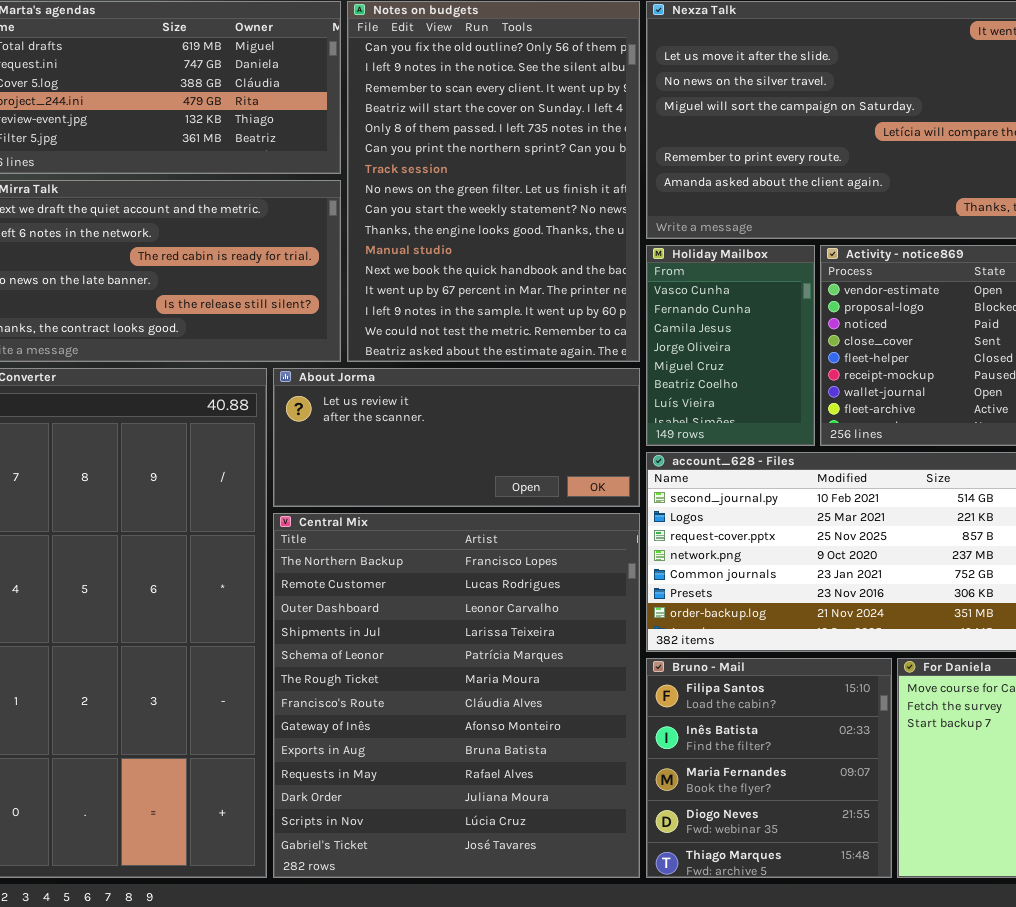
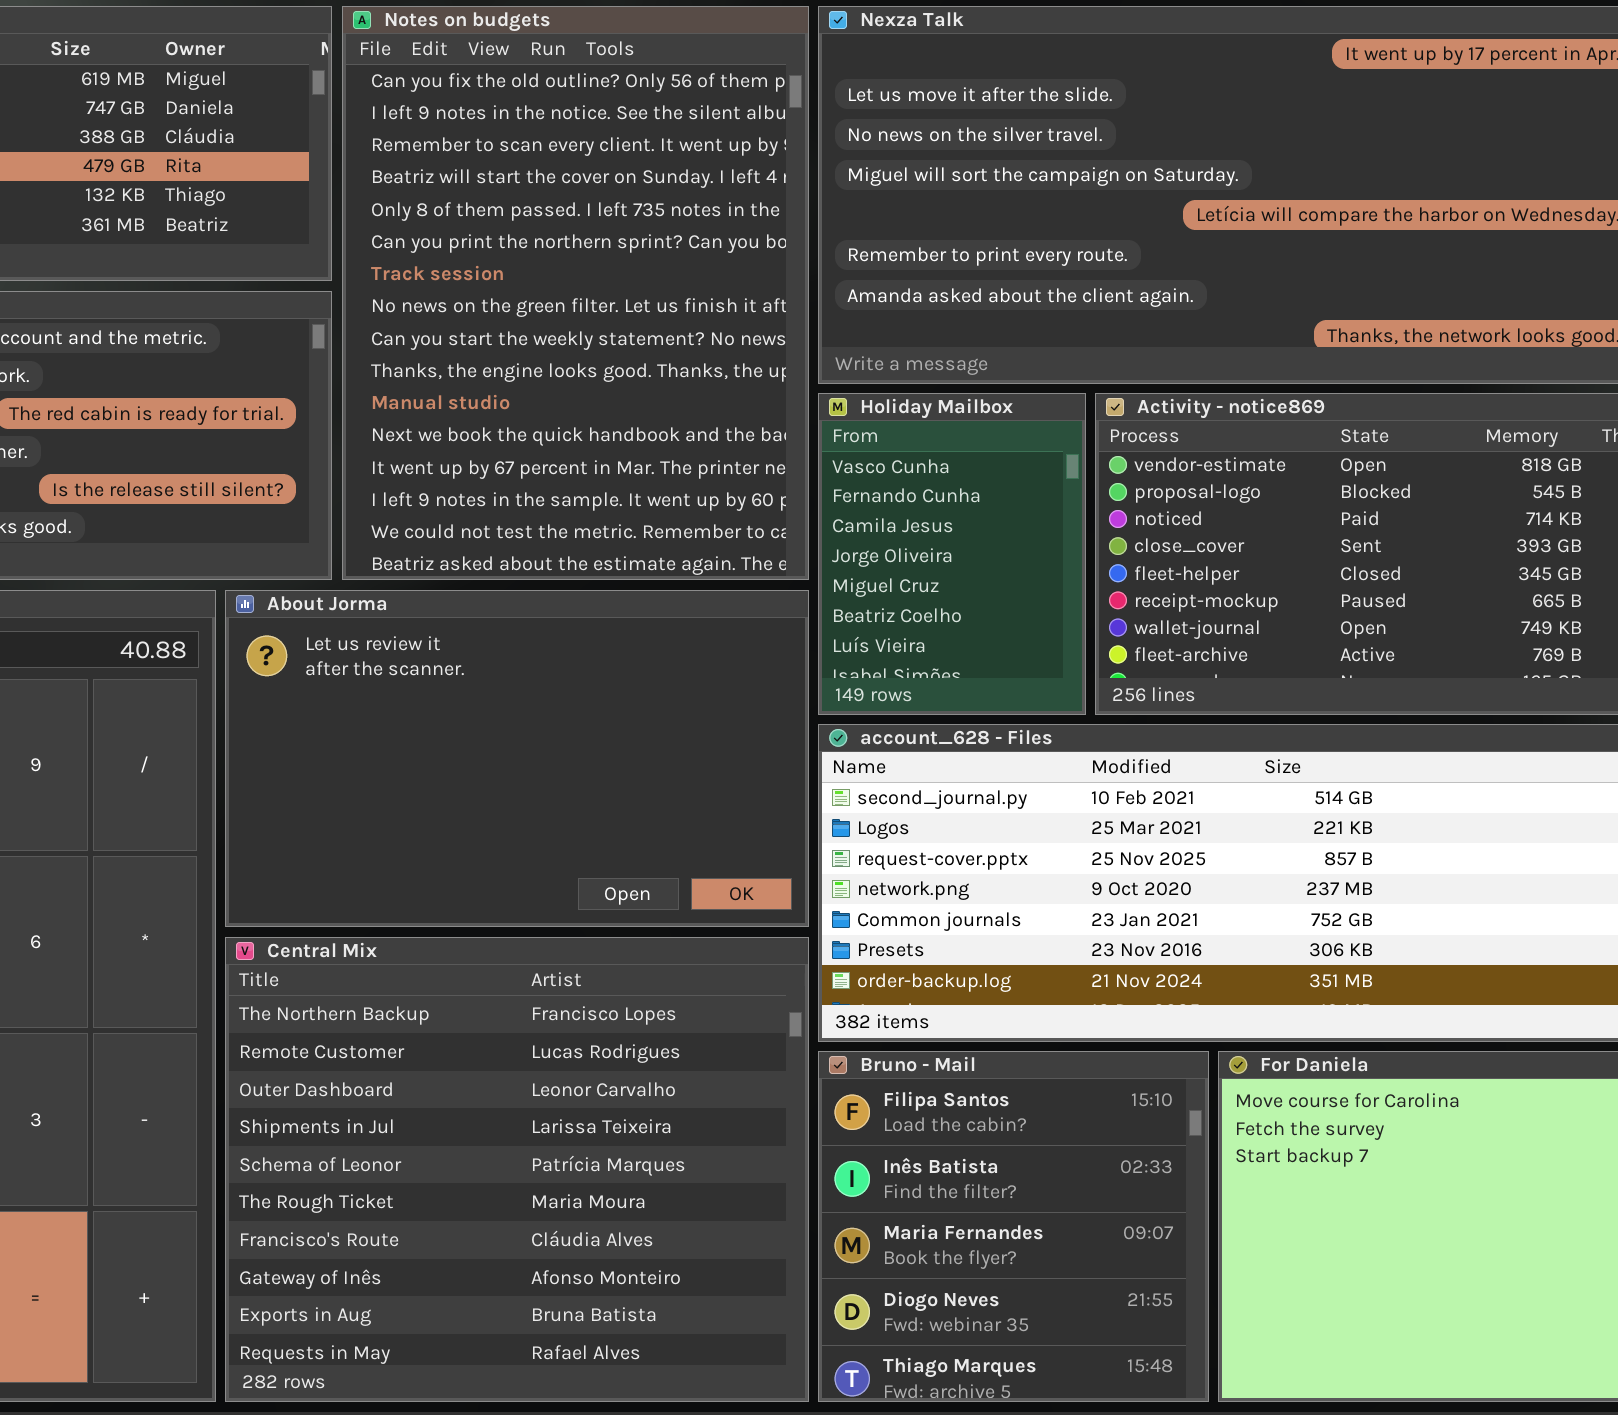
About Jorma: [273,368,640,507] -> [225,590,809,927], resized
Central Mix: [273,513,640,878] -> [225,937,809,1402], resized

